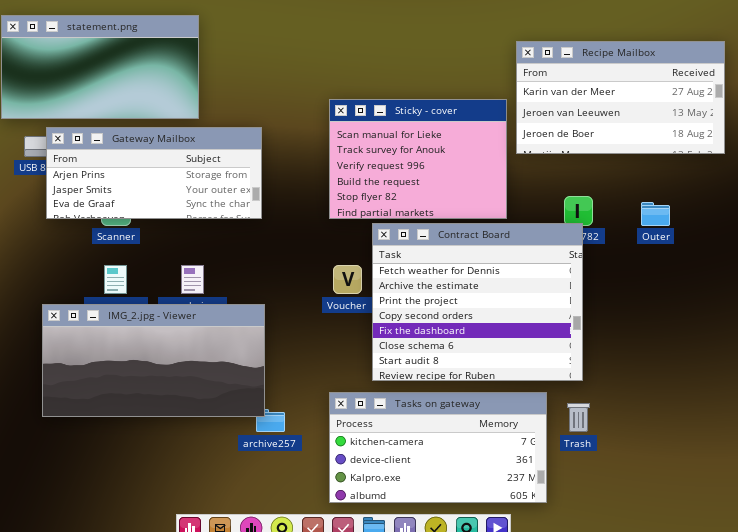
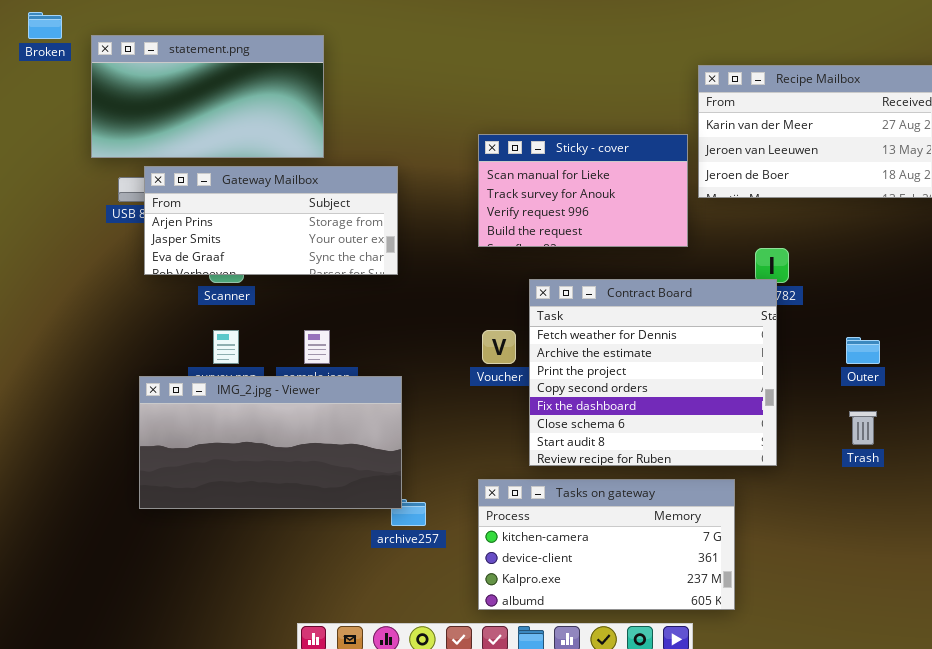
Sticky - cover: [329,99,507,219] -> [478,134,688,247], resized
Outer: [641,202,670,226] -> [846,337,880,364], moved
Trash: [567,403,590,432] -> [849,411,877,445], moved

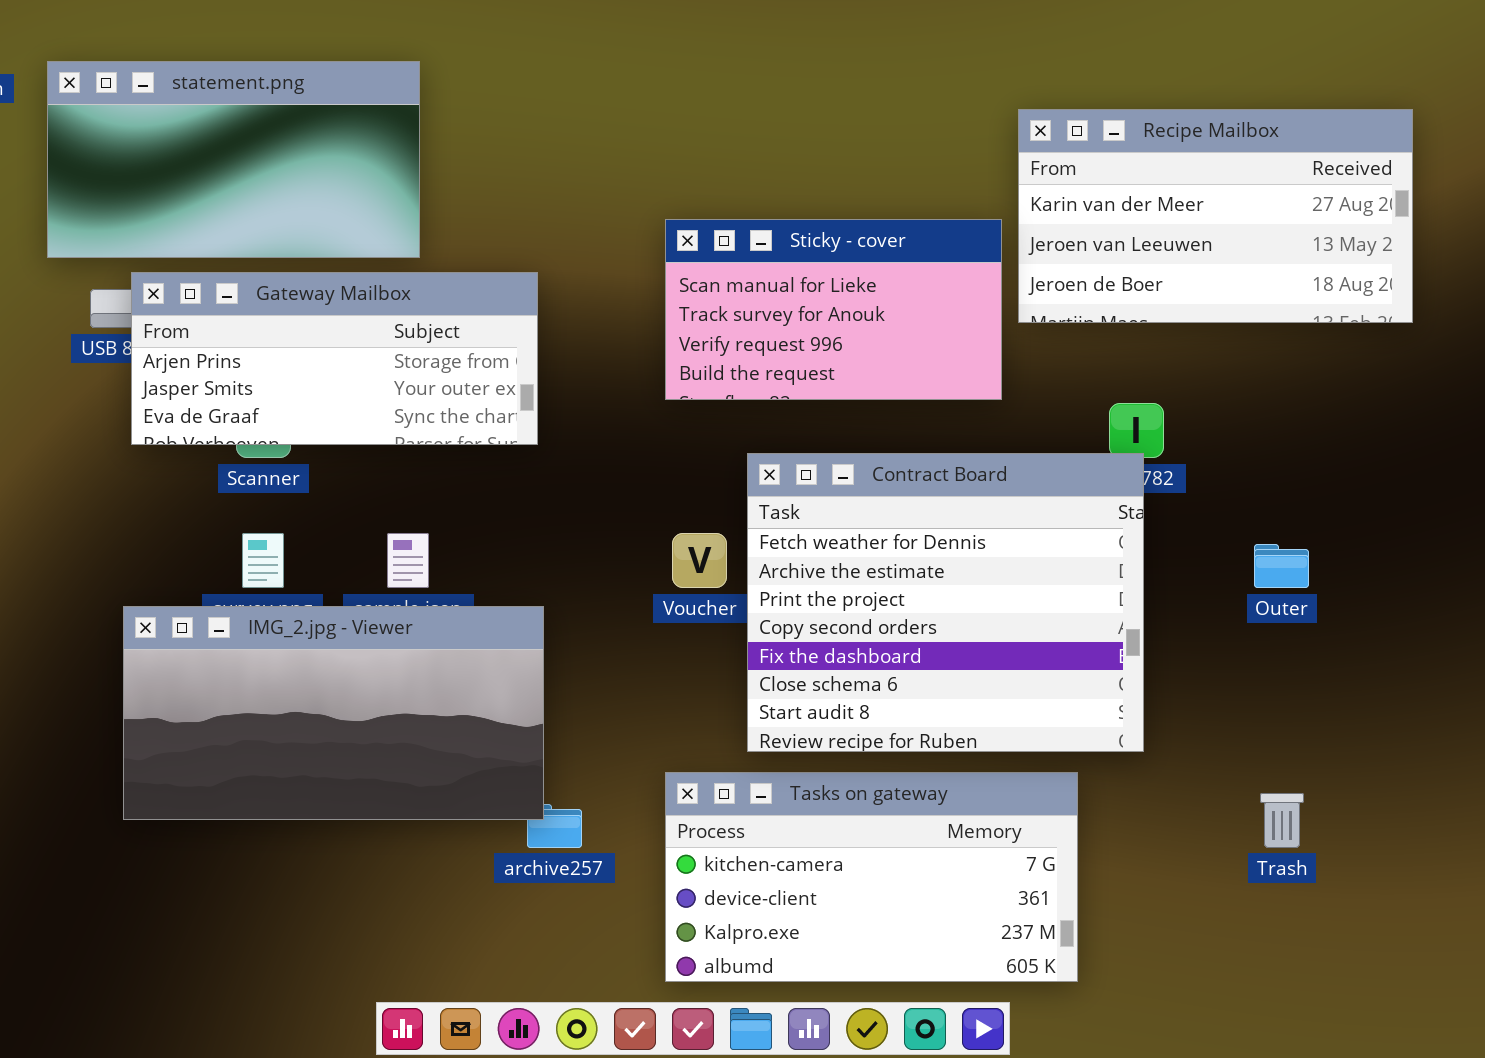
Trash: [849,411,877,445] -> [1260,793,1304,848], moved

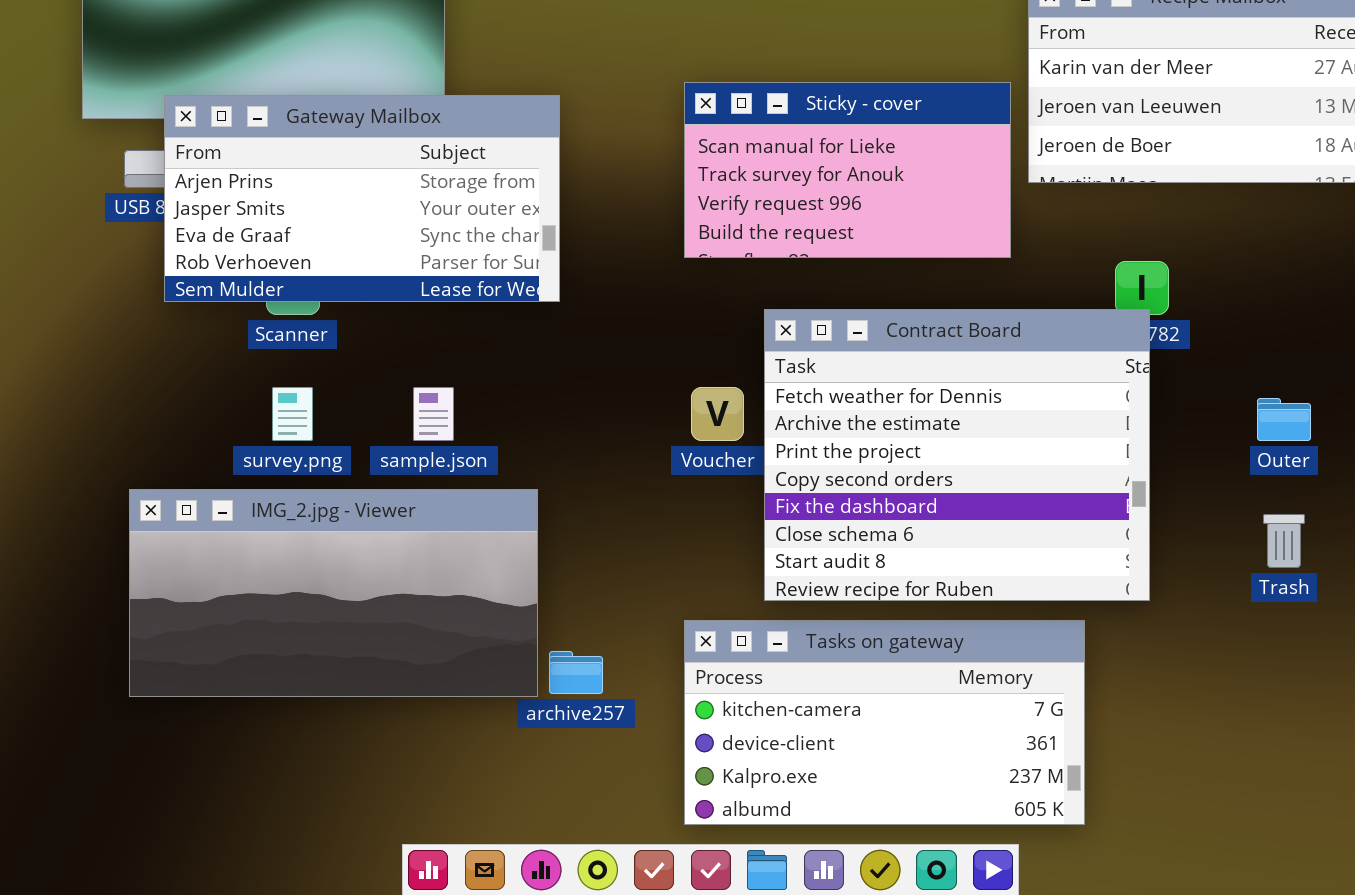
Gateway Mailbox: [131,272,538,445] -> [164,95,560,302], resized
IMG_2.jpg - Viewer: [123,606,544,820] -> [129,489,538,697], moved
Trash: [1260,793,1304,848] -> [1263,514,1305,568], moved

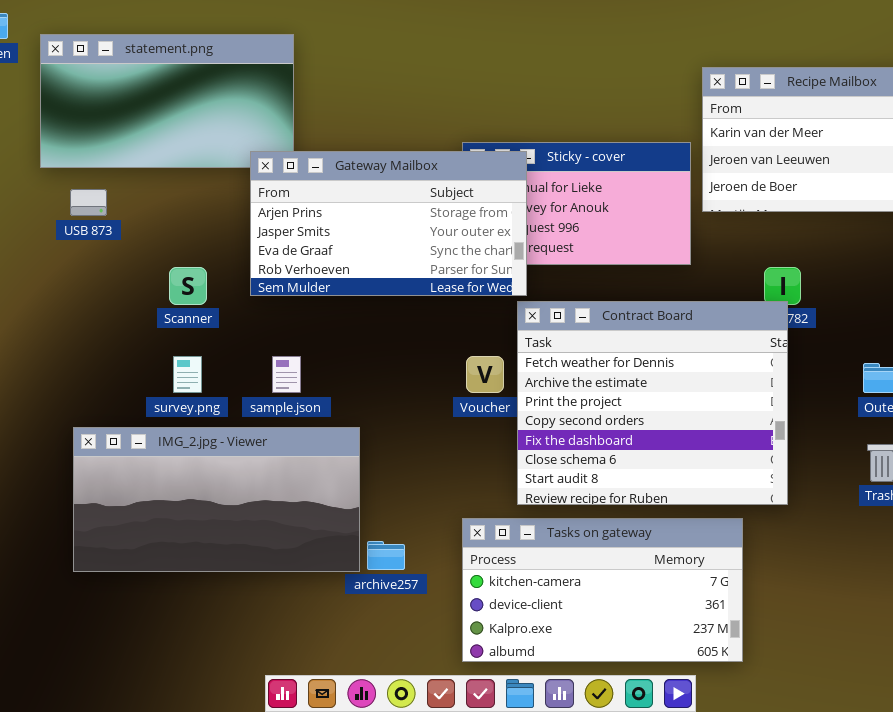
Gateway Mailbox: [164,95,560,302] -> [250,151,527,296], moved

